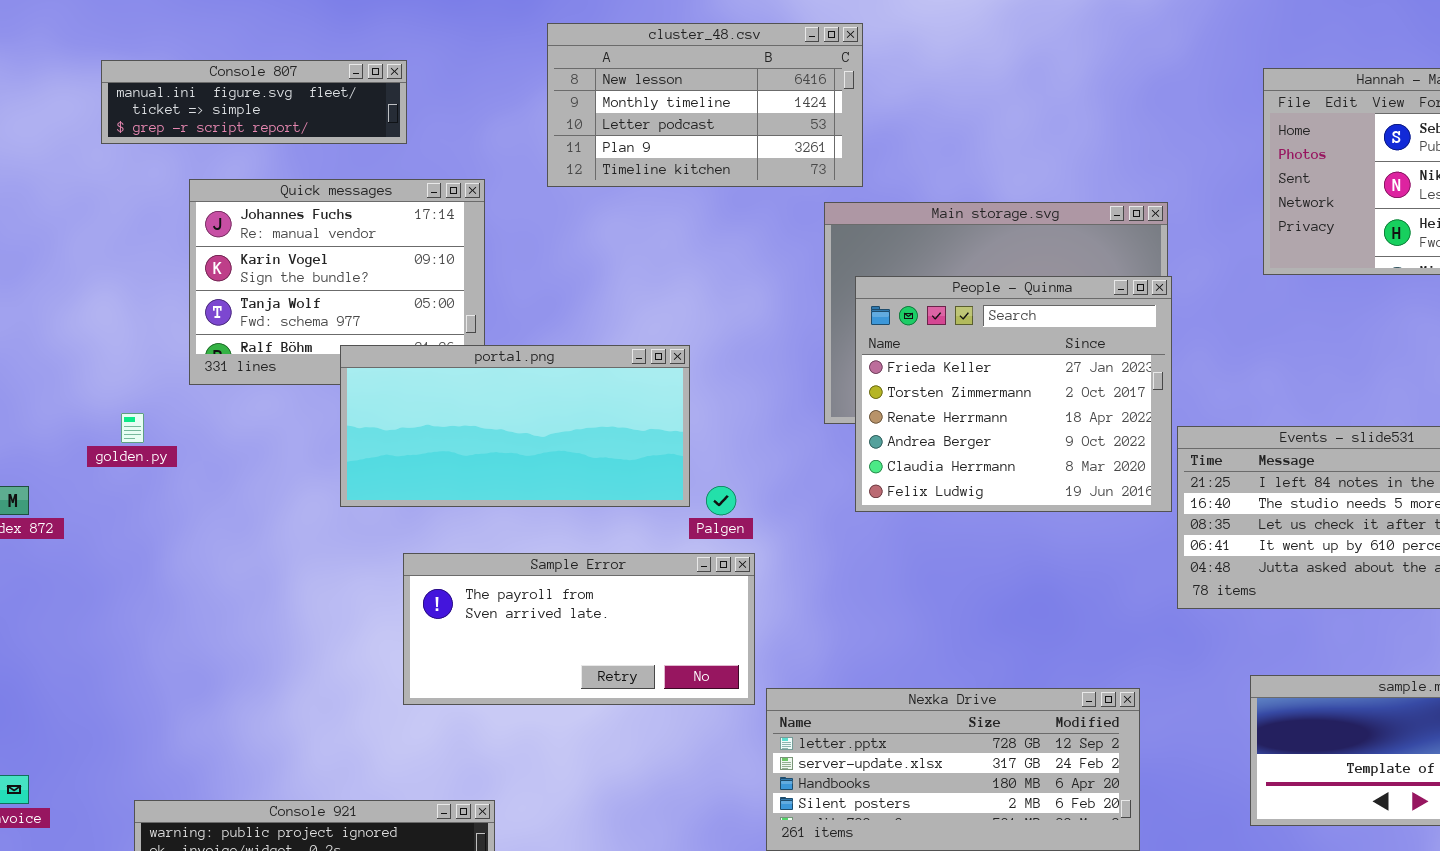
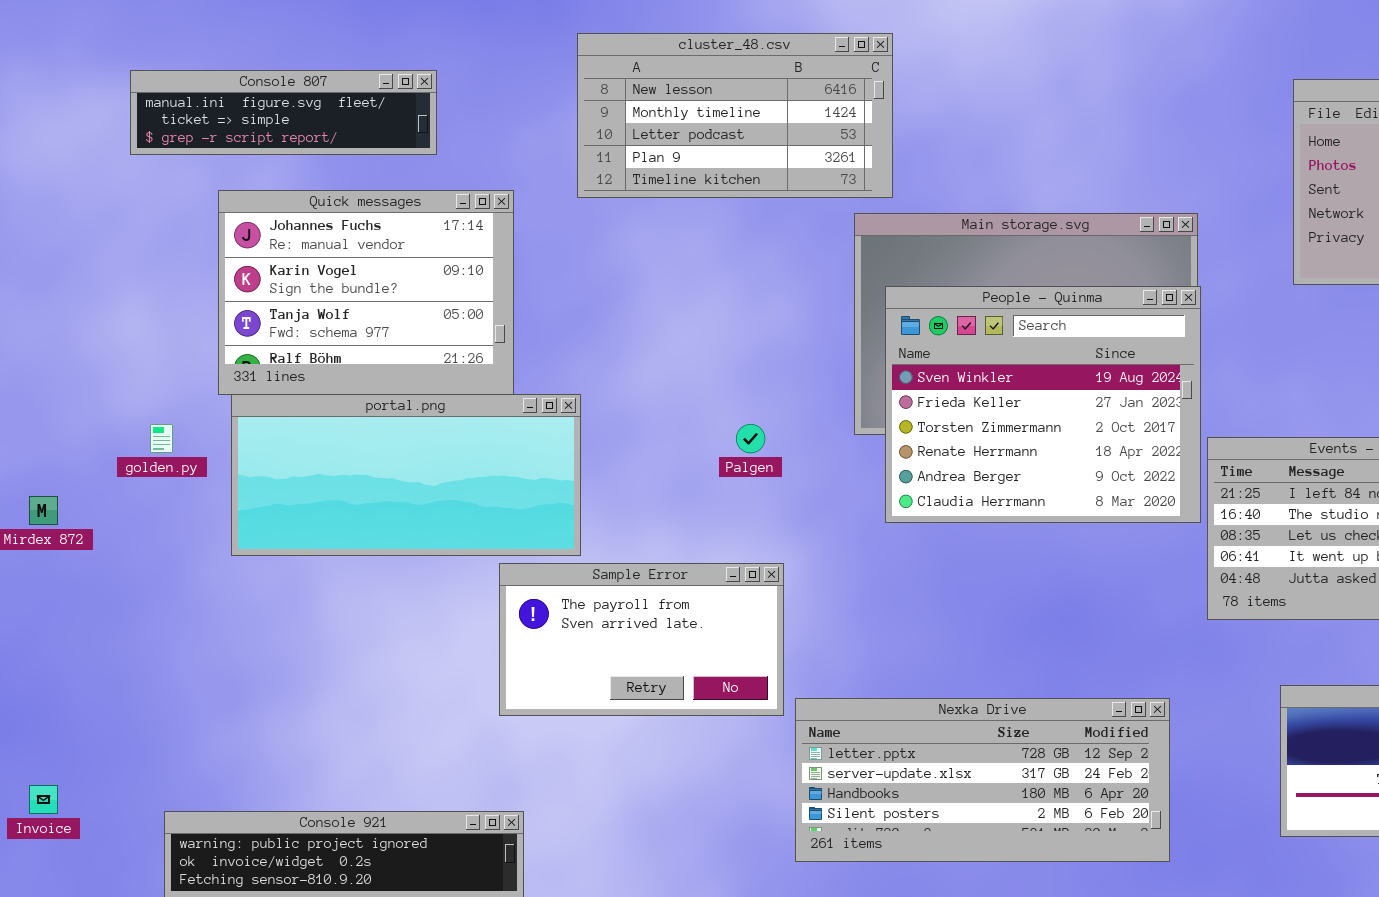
People - Quinma: [855,276,1172,512] -> [885,286,1201,523], scrolled up 1 row
portal.png: [340,345,690,507] -> [231,394,581,556], moved
Palgen: [706,486,736,515] -> [736,424,765,453], moved
Sample Error: [403,553,755,705] -> [499,563,784,716], resized

